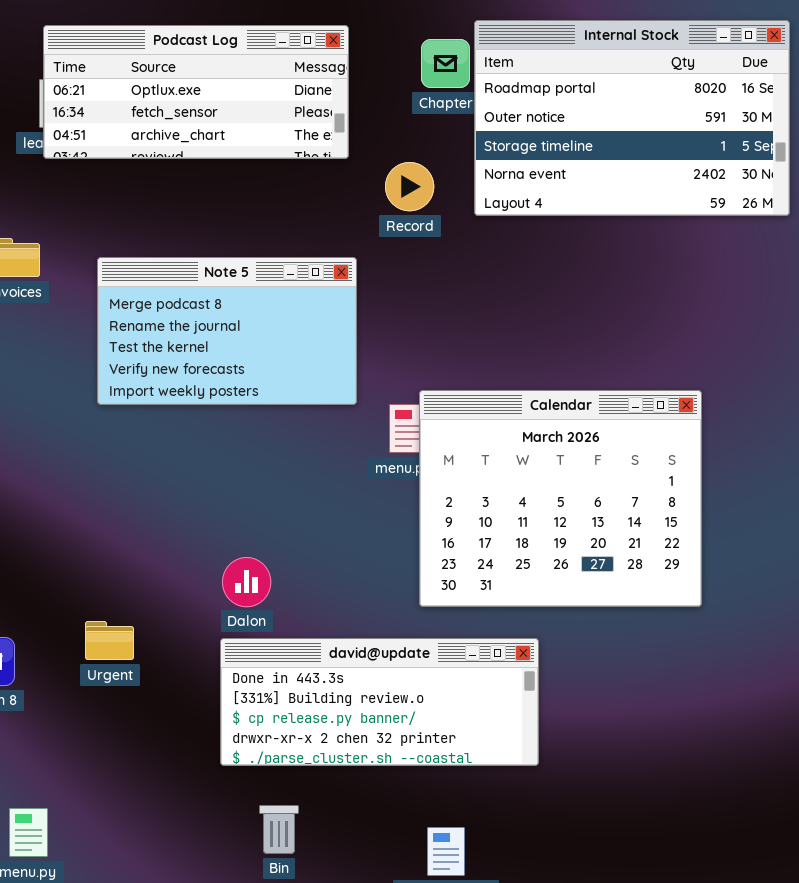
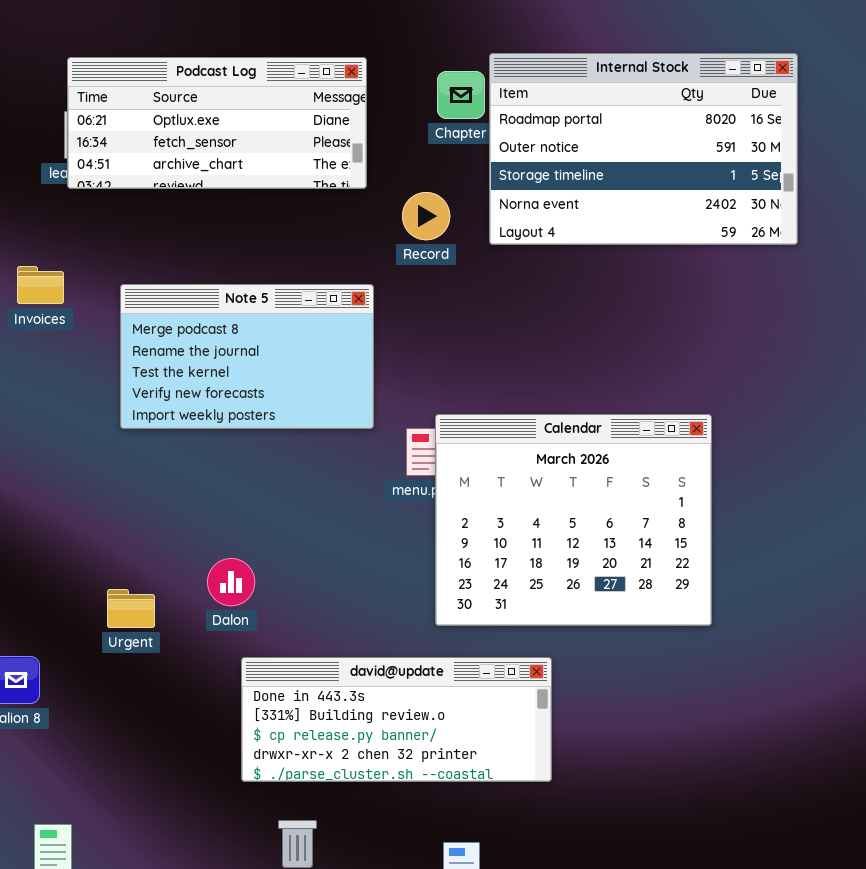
Dalon: [222,557,271,607] -> [207,558,255,606], moved
Urgent: [85,621,134,660] -> [107,589,155,628], moved

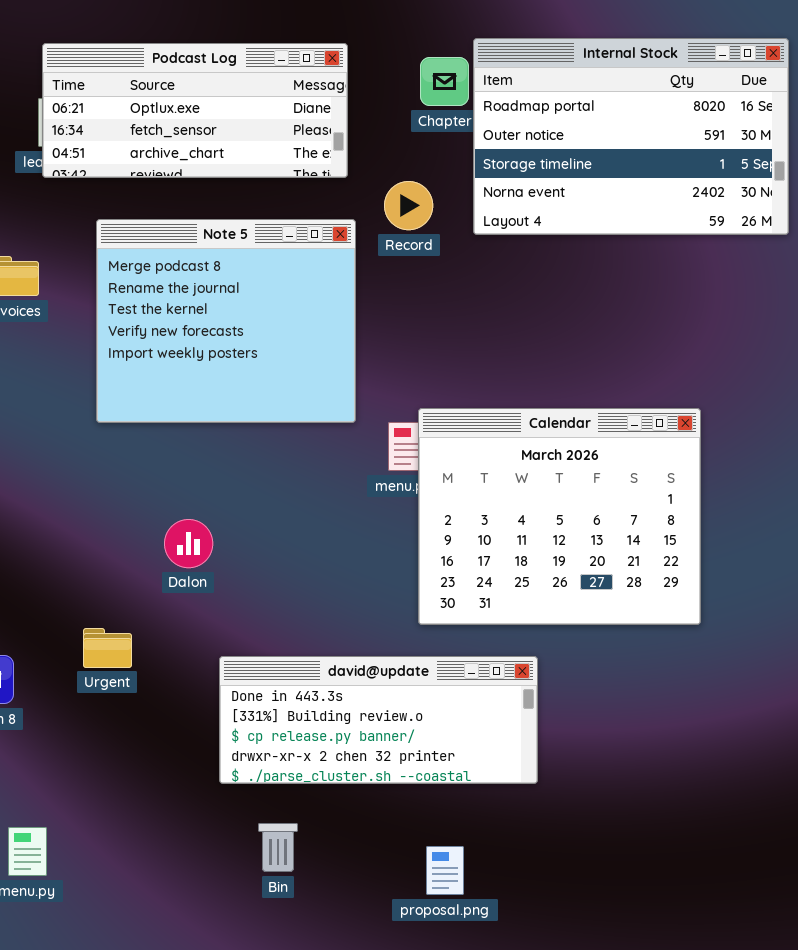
Note 5: [120,284,374,429] -> [96,219,356,423], resized
Dalon: [207,558,255,606] -> [164,519,213,568], moved
Urgent: [107,589,155,628] -> [83,628,132,668], moved

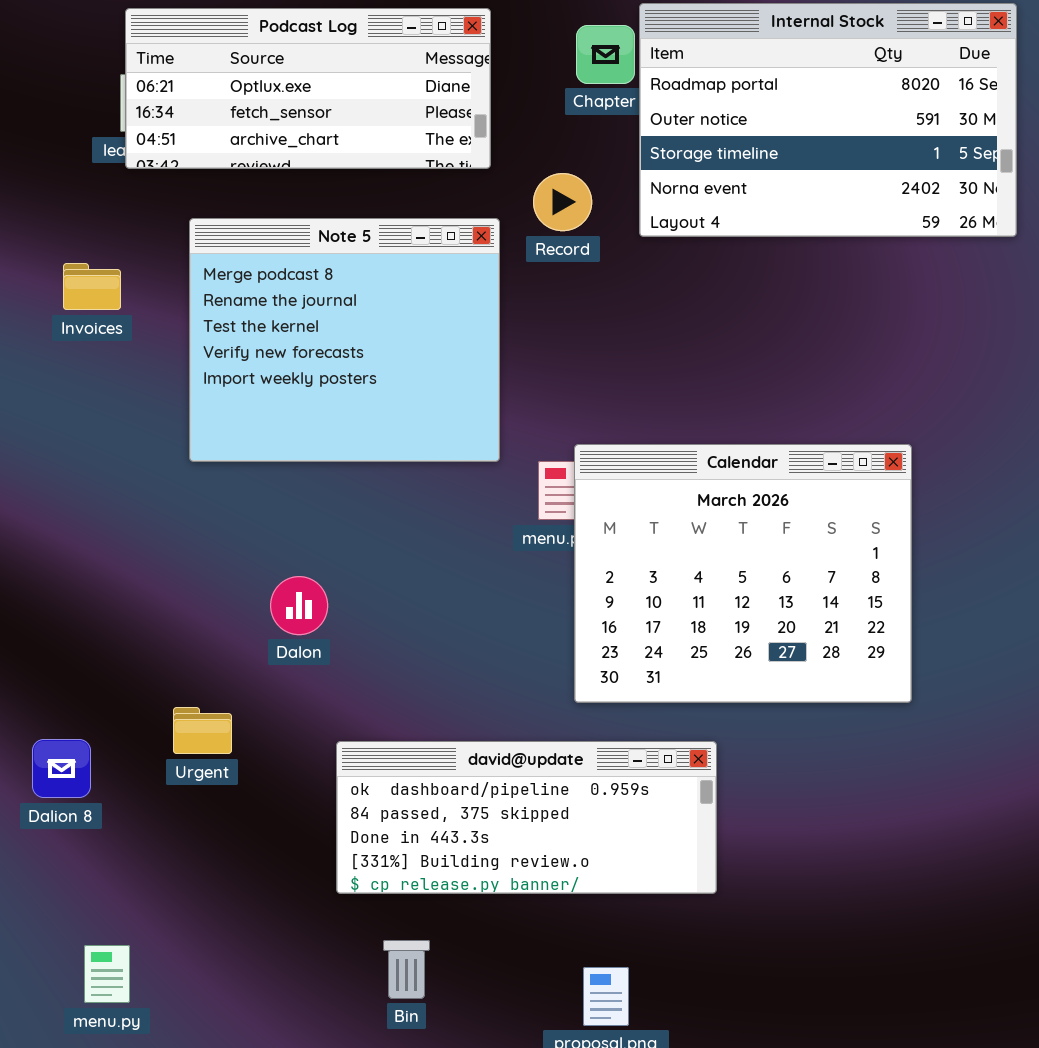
david@update: [219,656,538,784] -> [336,741,717,894], scrolled up 2 rows

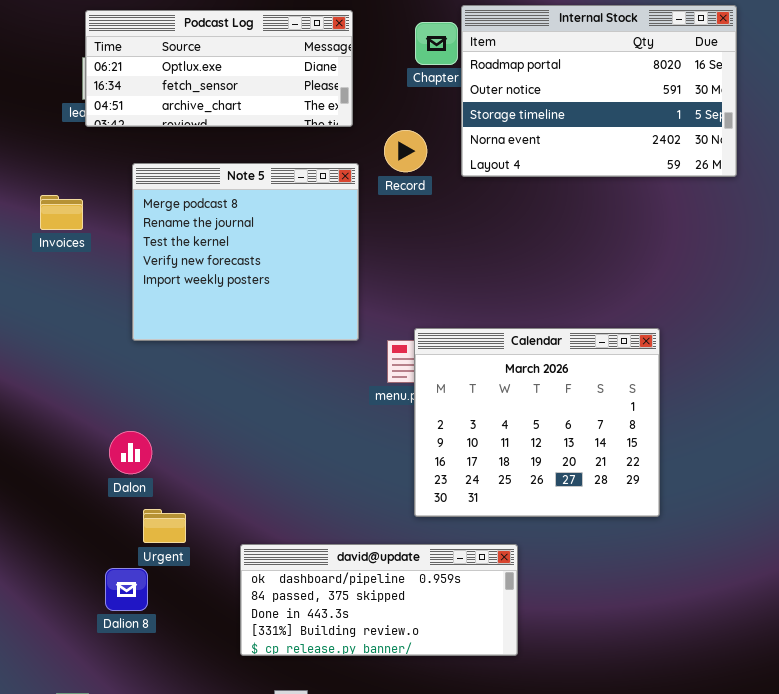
Dalon: [270,576,328,635] -> [109,431,152,474], moved
Urgent: [173,707,232,754] -> [143,509,186,543], moved
Dalion 8: [32,739,91,798] -> [105,568,148,611], moved

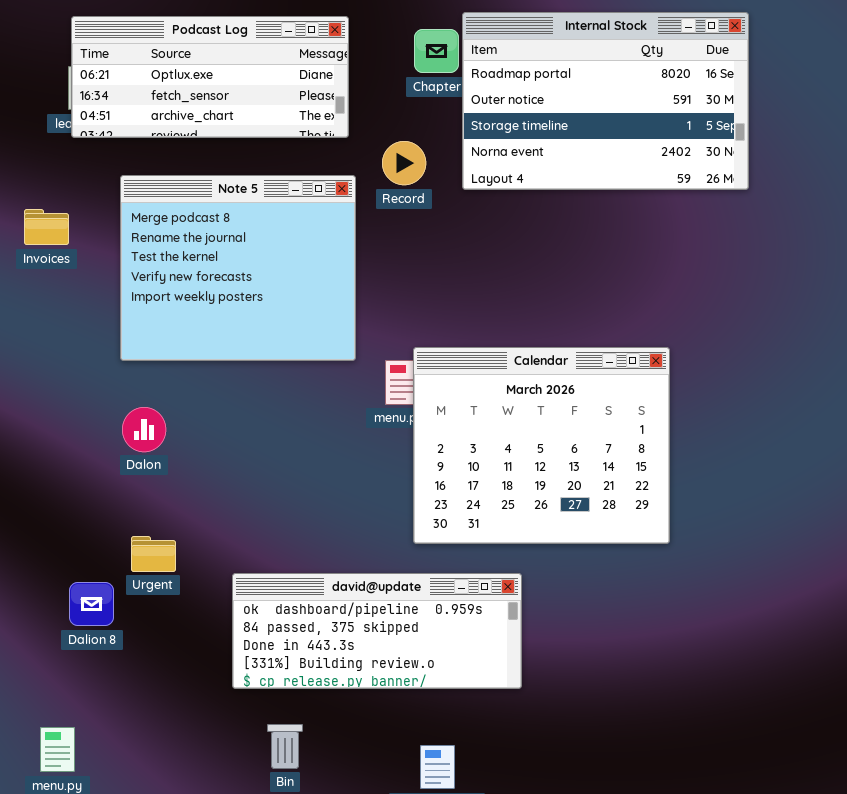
Dalon: [109,431,152,474] -> [122,407,166,452], moved
Dalion 8: [105,568,148,611] -> [69,582,114,626], moved

